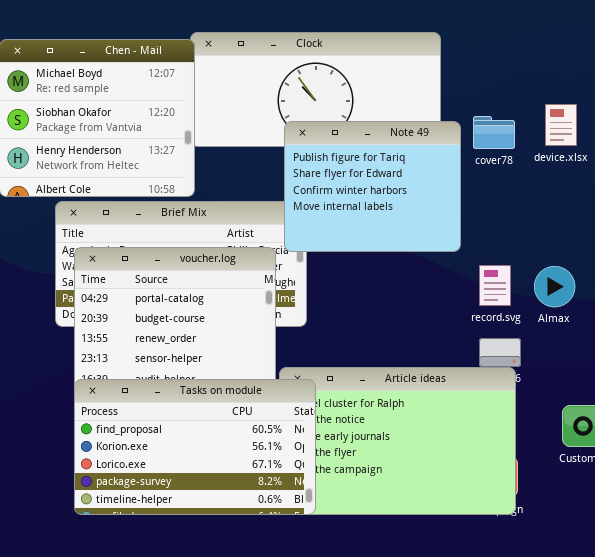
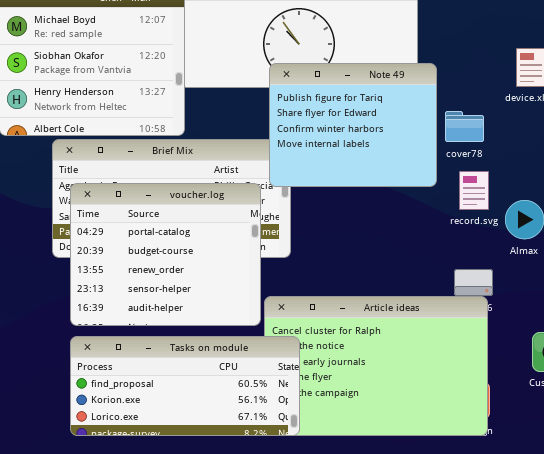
cover78: [473,116,515,149] -> [445,111,484,142], moved
record.svg: [479,265,511,306] -> [459,171,489,210], moved
Tasks on module: [74,379,316,515] -> [70,336,300,436], resized

